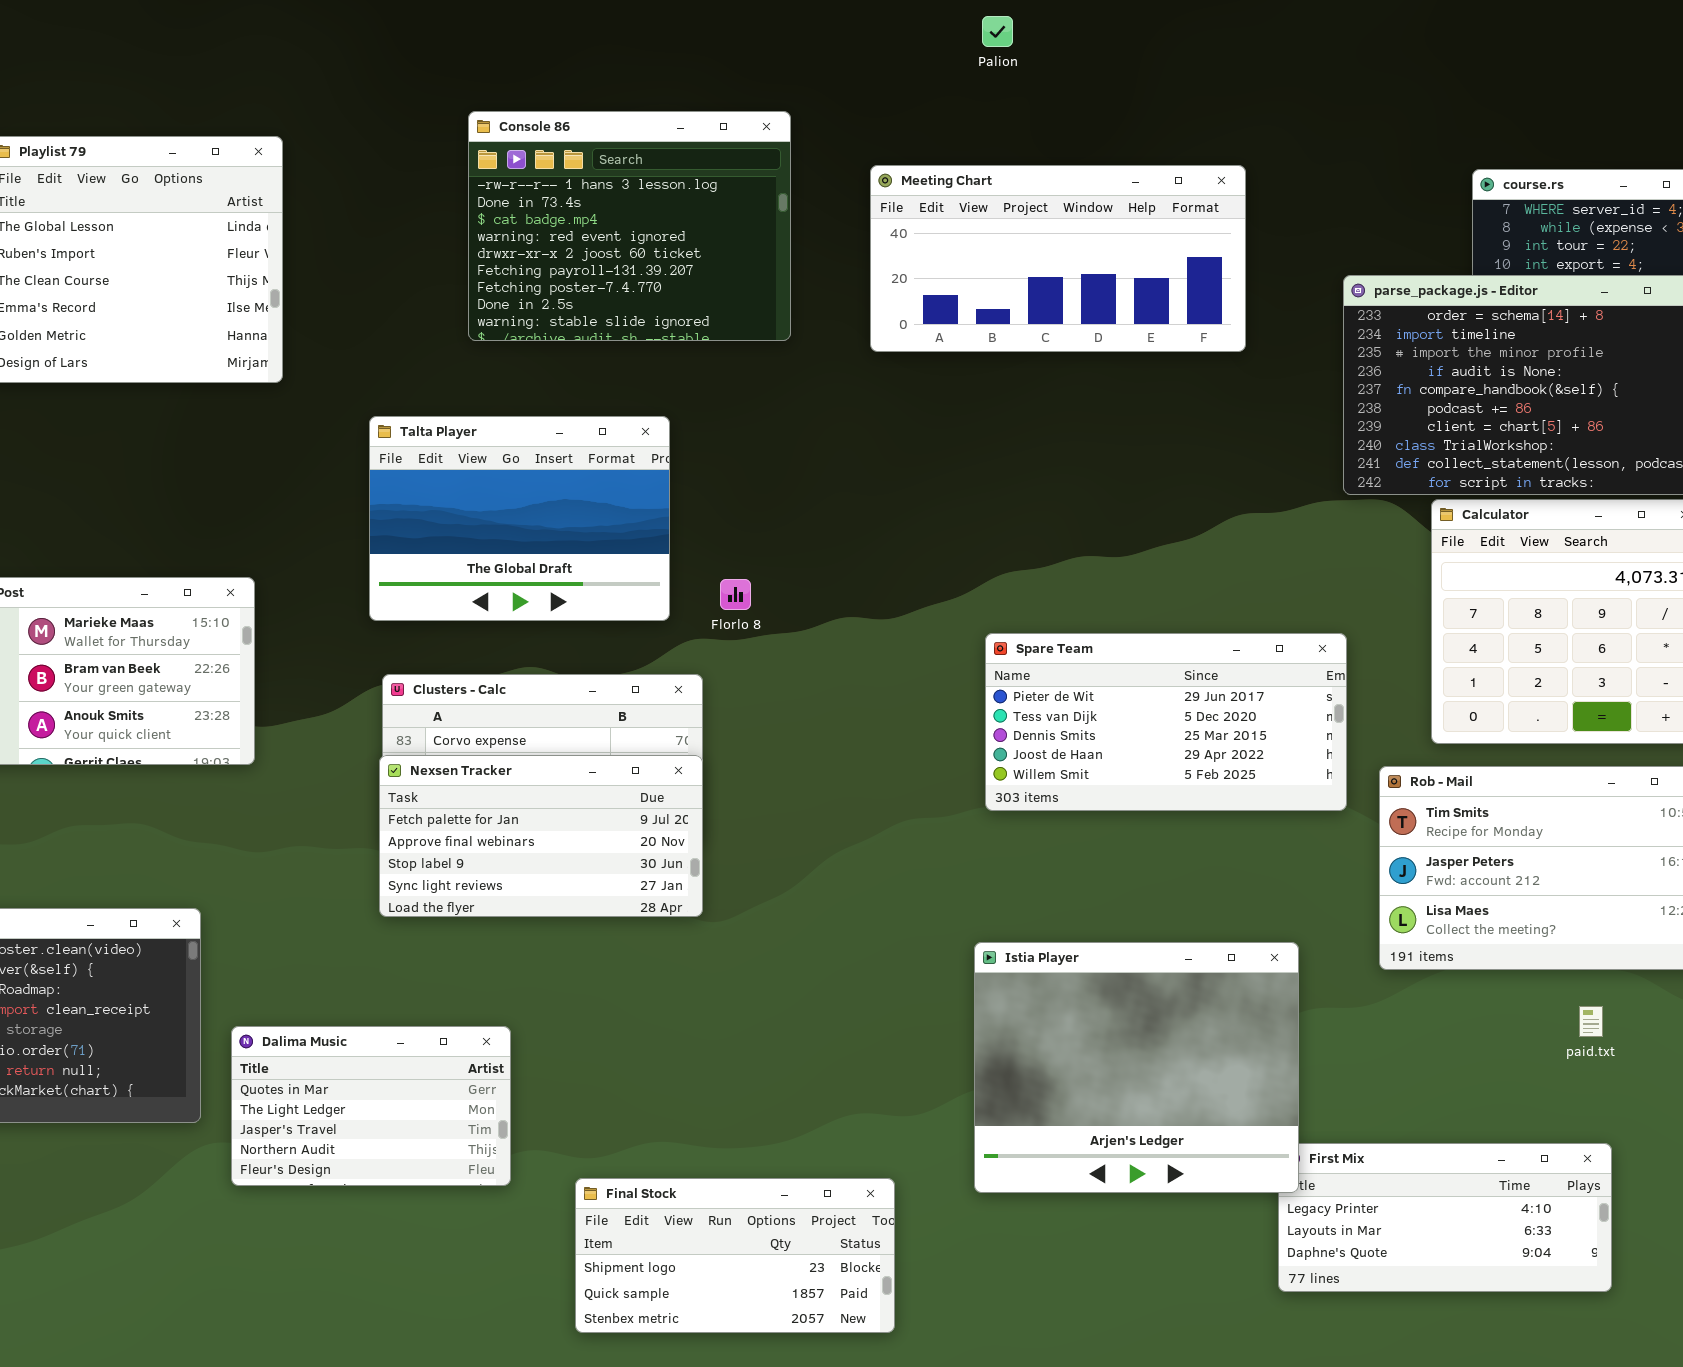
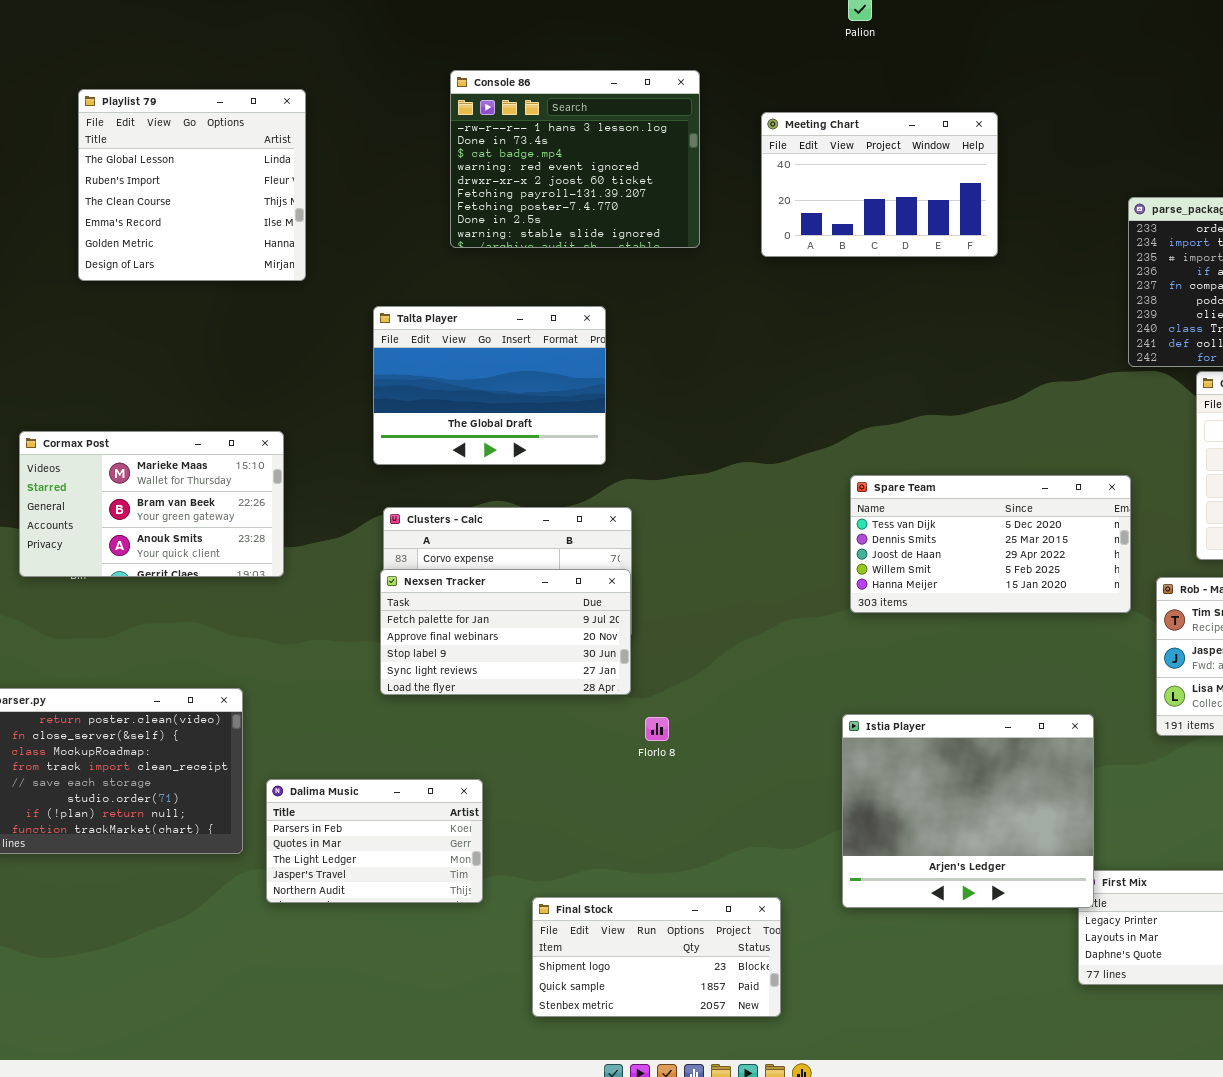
Meeting Chart: [870,165,1246,352] -> [761,112,998,257], resized
Florlo 8: [720,579,751,610] -> [645,717,669,741], moved
Spare Team: [985,633,1347,811] -> [850,475,1131,613], scrolled down 1 row
Dalima Music: [231,1026,511,1186] -> [266,779,483,903], scrolled up 1 row

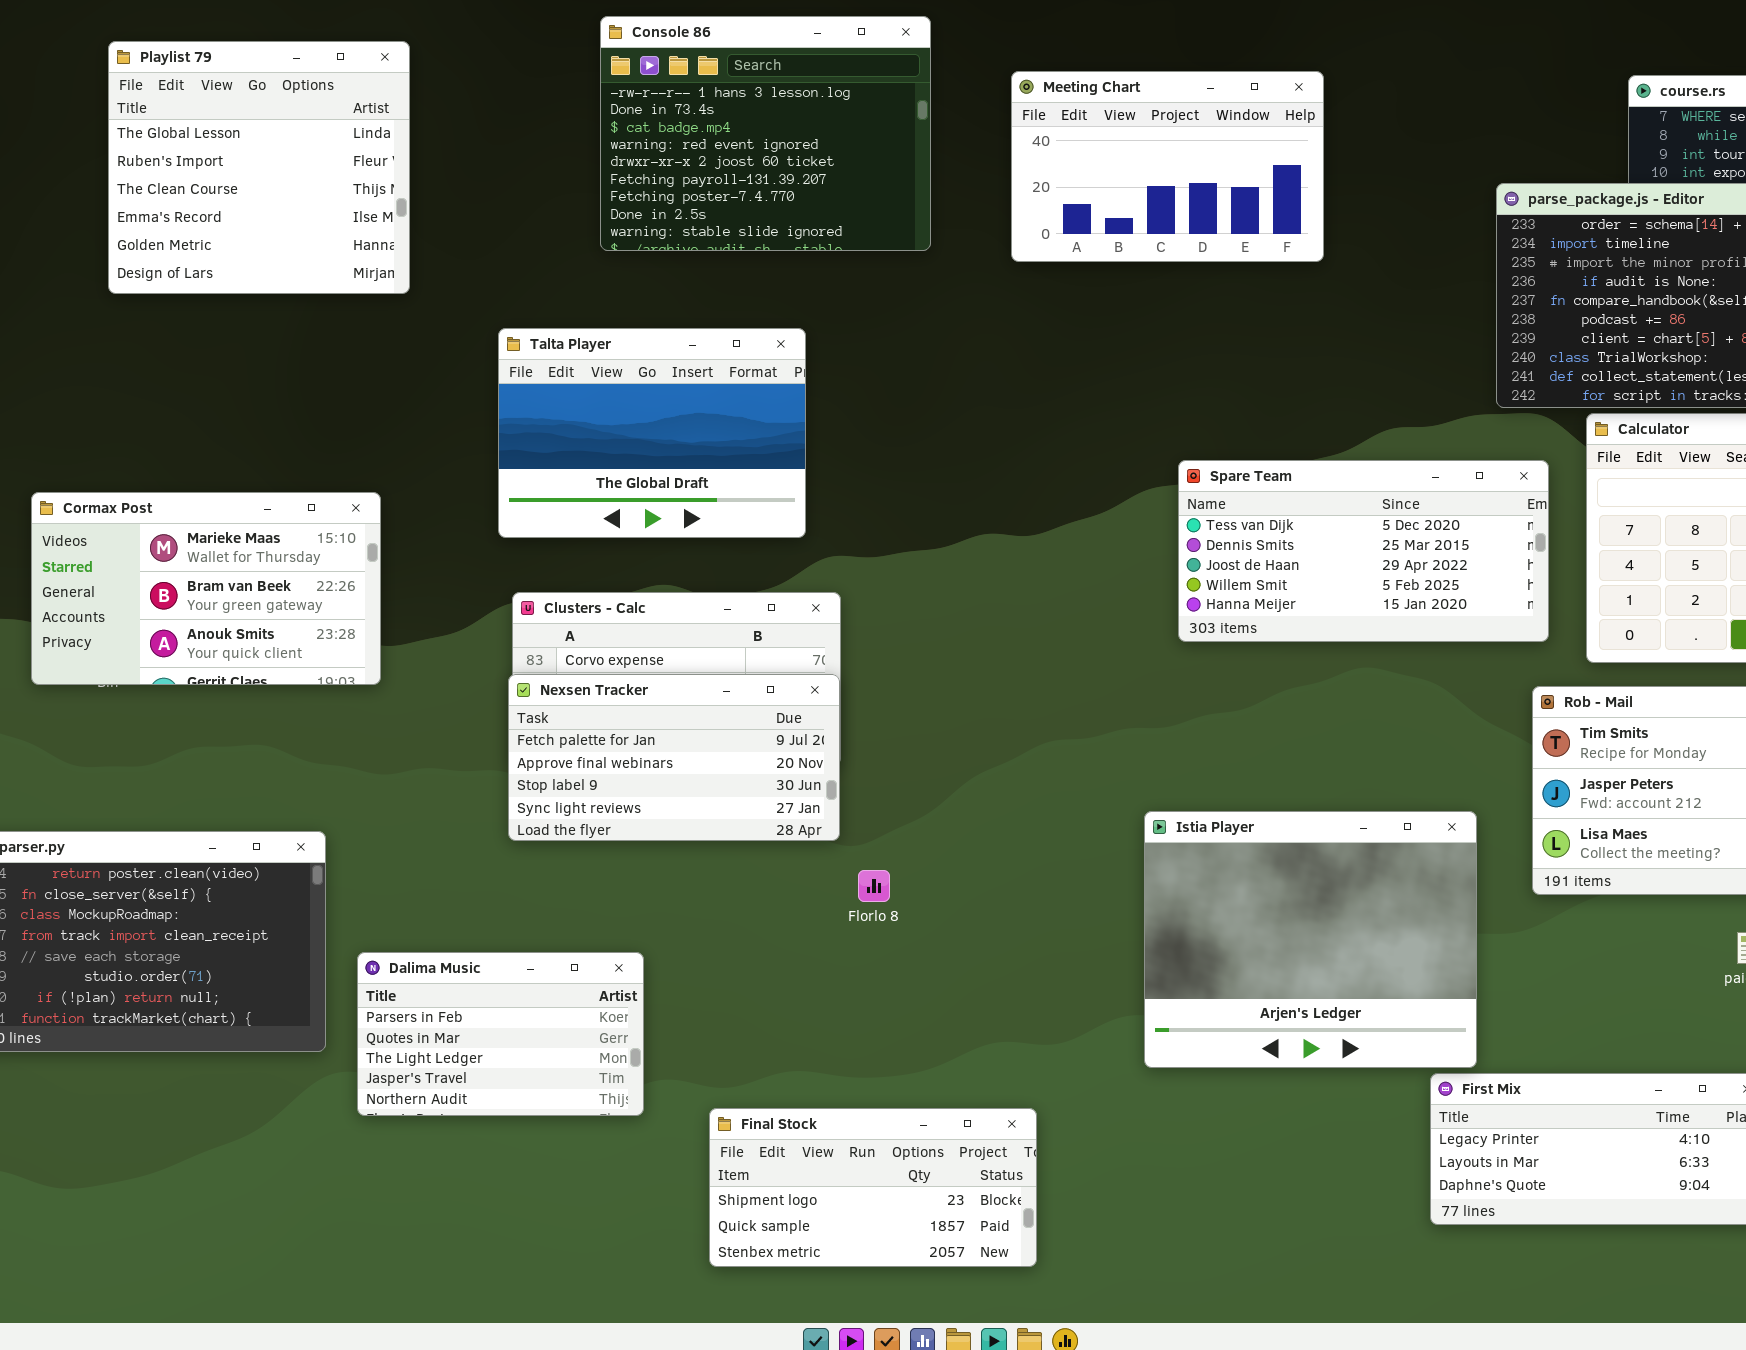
Spare Team: [850,475,1131,613] -> [1178,460,1549,642], moved
Istia Player: [842,714,1094,908] -> [1144,811,1477,1068], moved

